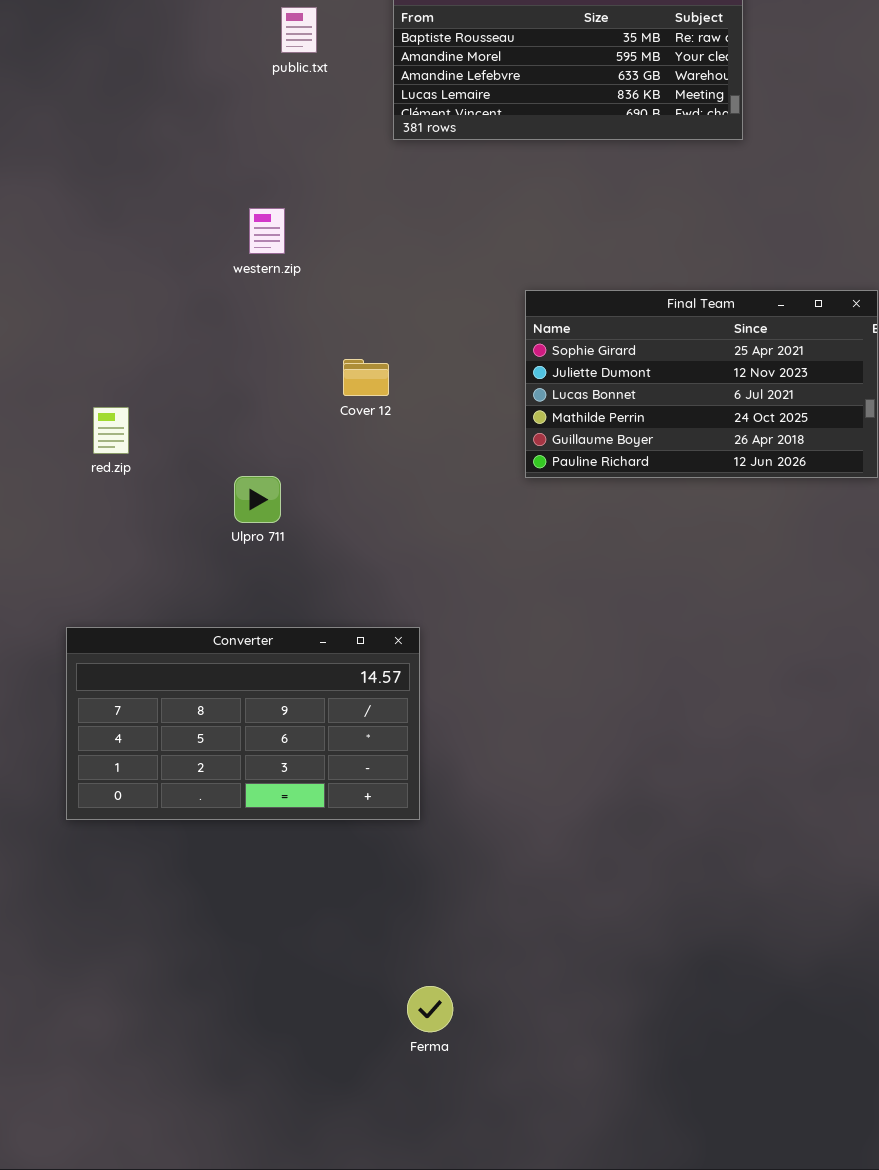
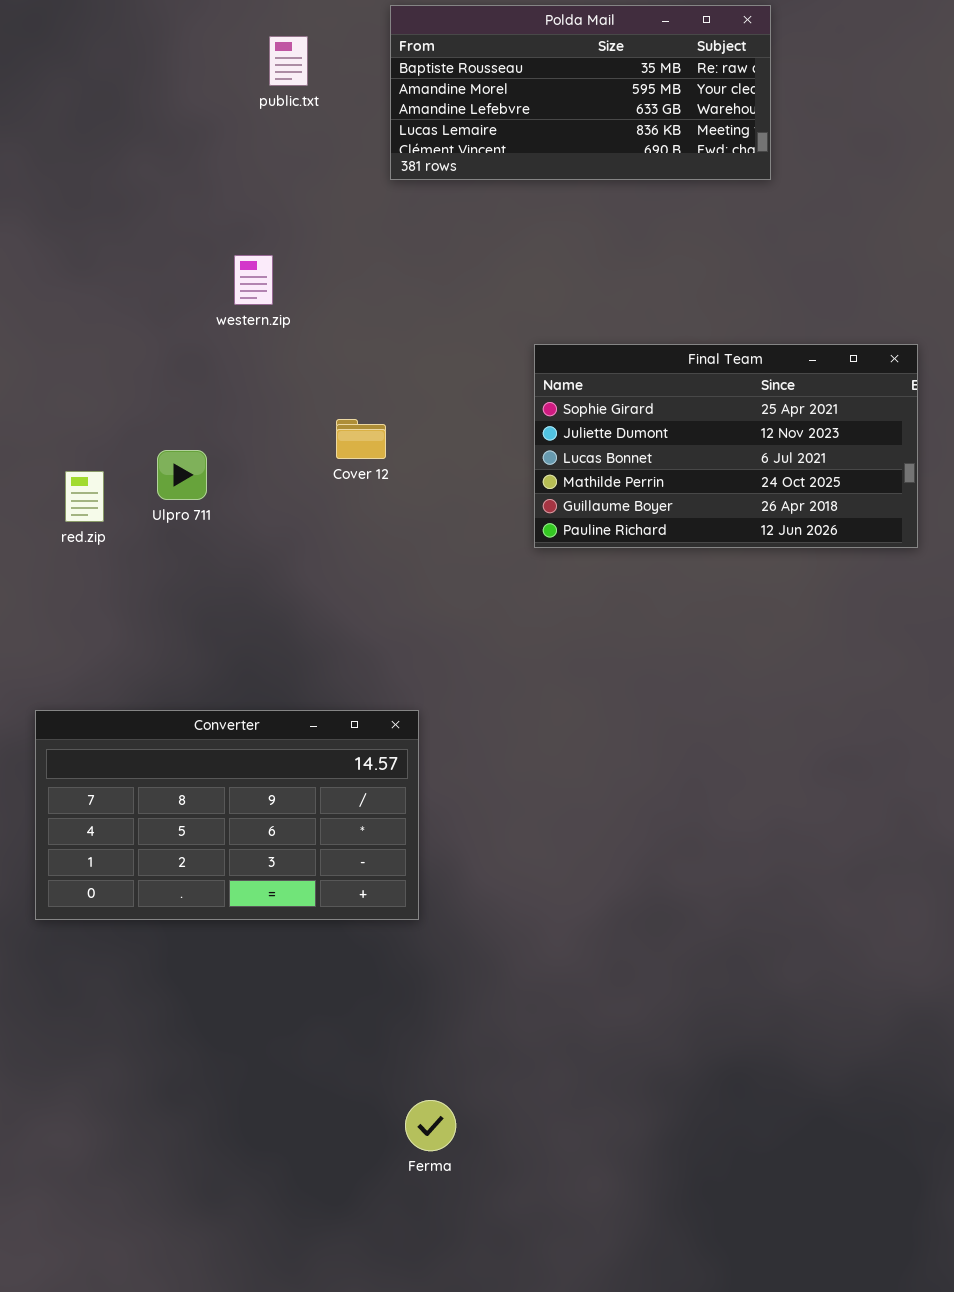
Ulpro 711: [234,476,281,523] -> [157,450,207,500], moved

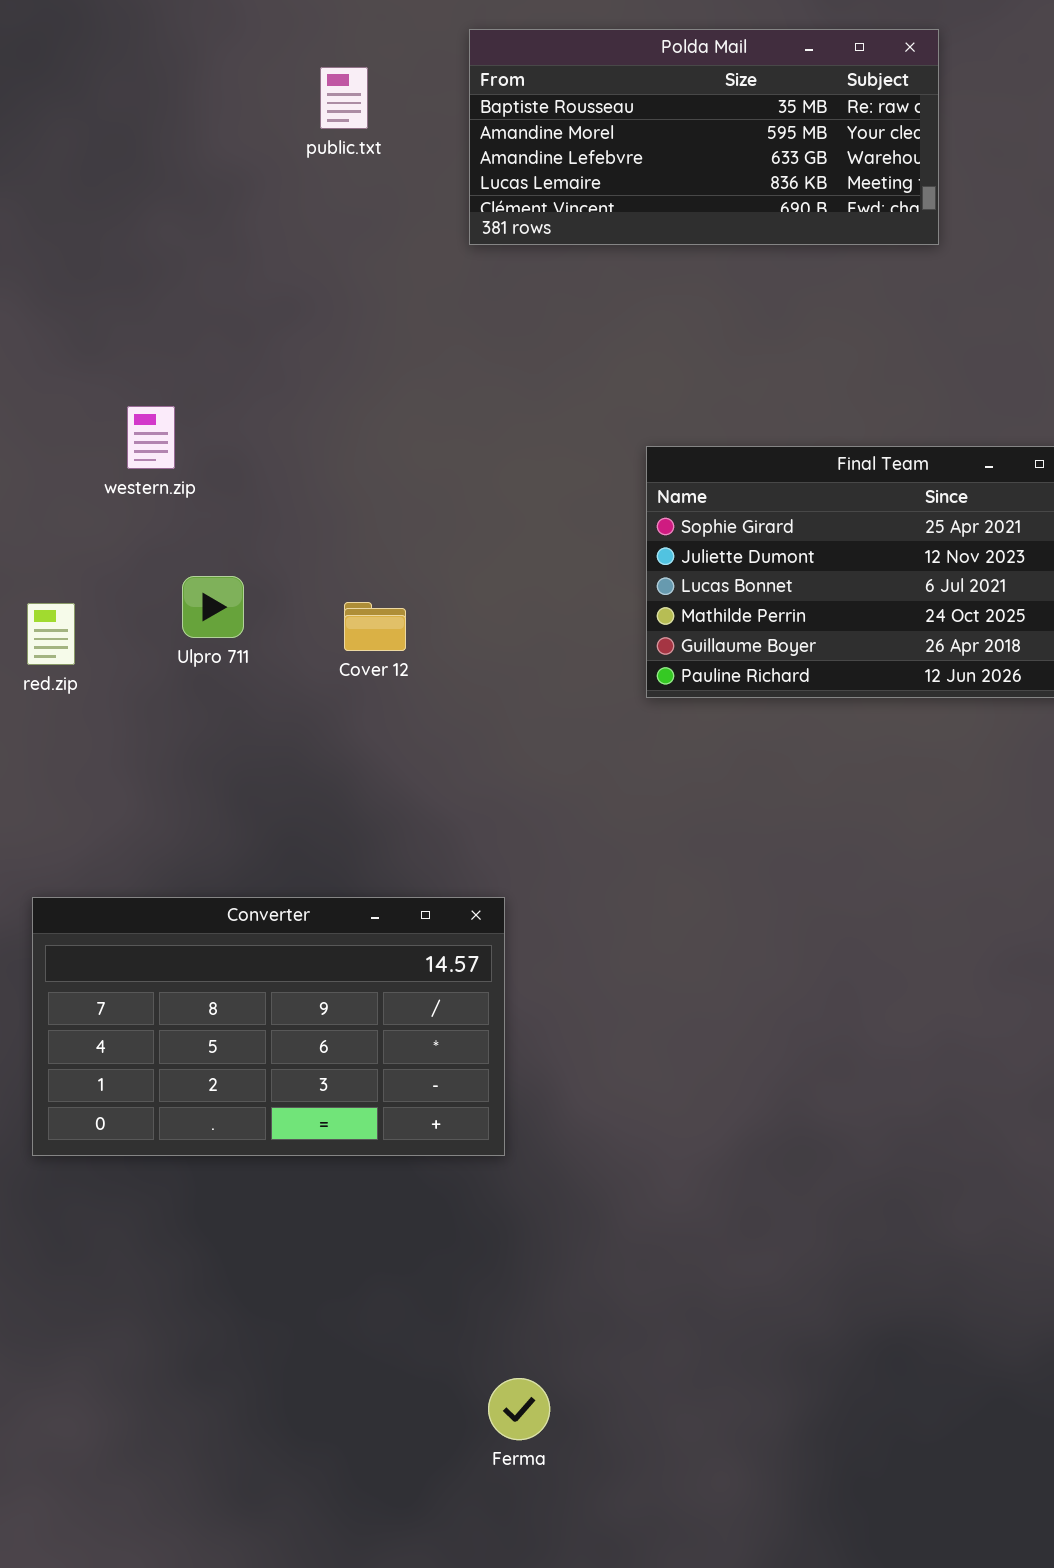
western.zip: [234,255,273,305] -> [127,406,175,469], moved
Cover 12: [336,419,386,459] -> [344,602,406,651], moved
red.zip: [65,471,104,522] -> [27,603,75,665], moved

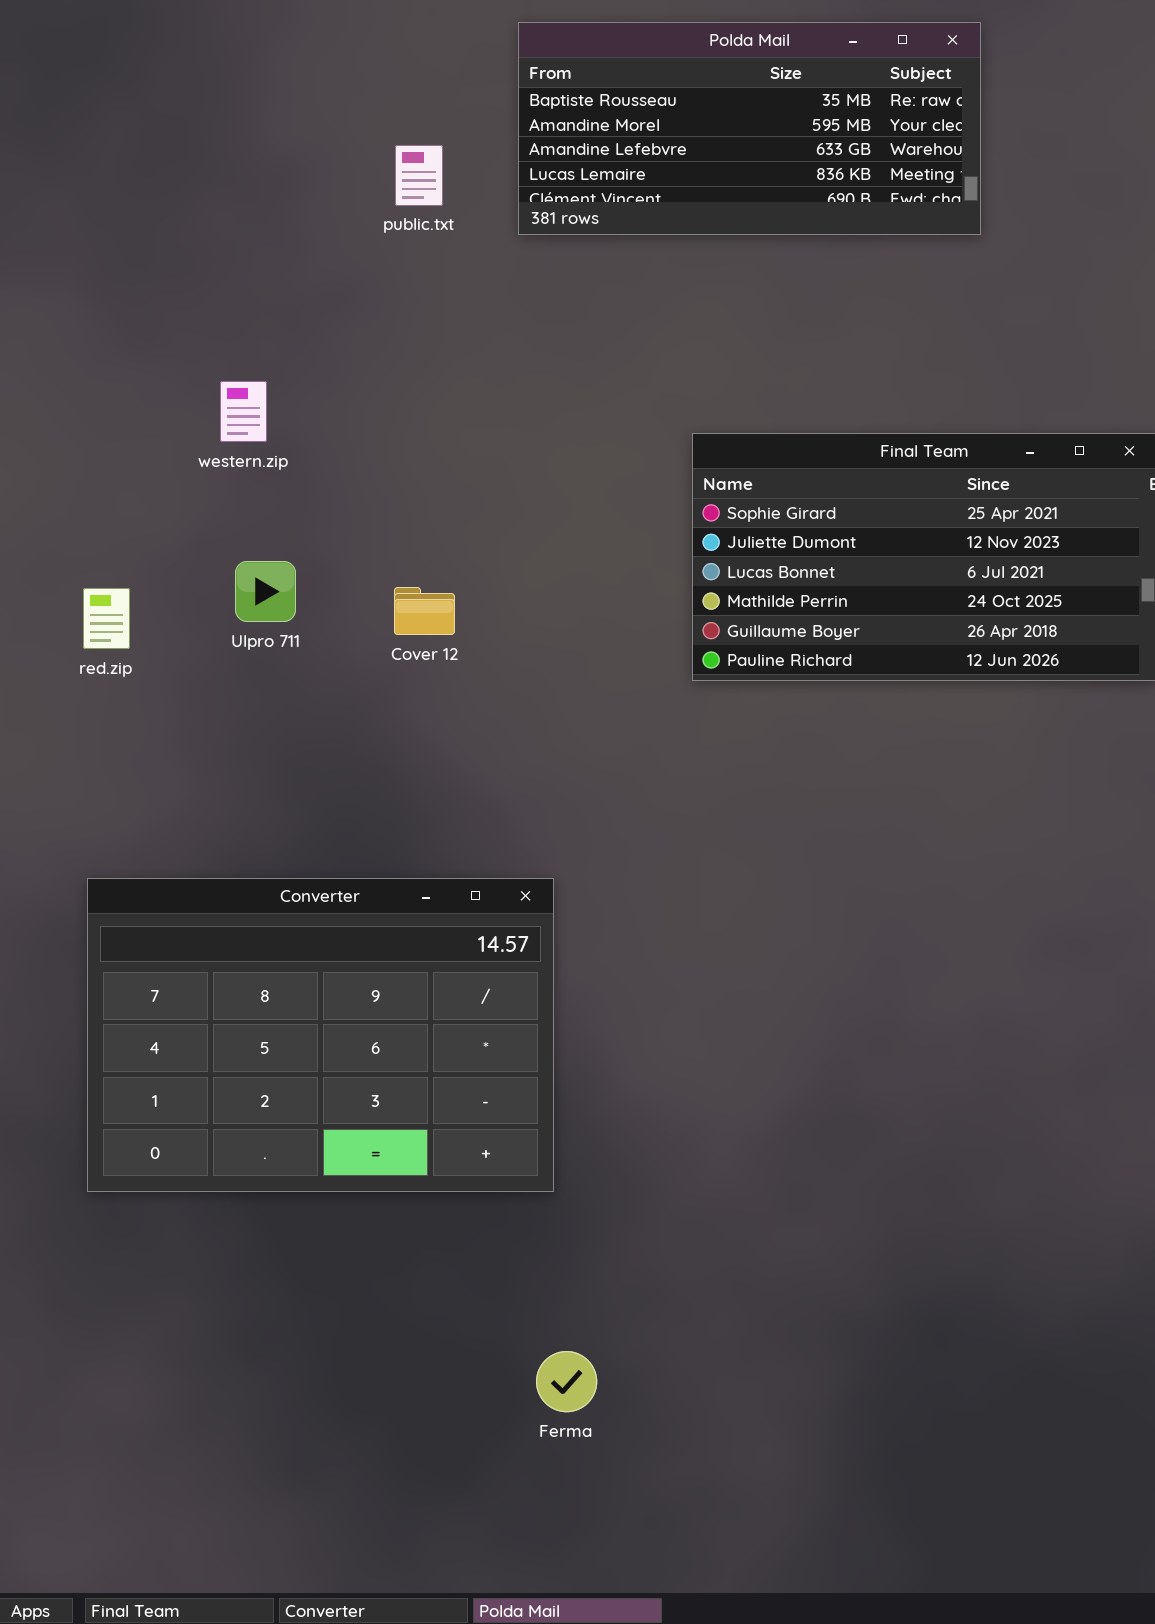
public.txt: [320,67,368,129] -> [395,145,443,206], moved
western.zip: [127,406,175,469] -> [220,381,267,442], moved
Converter: [32,897,505,1156] -> [87,878,554,1192], resized

